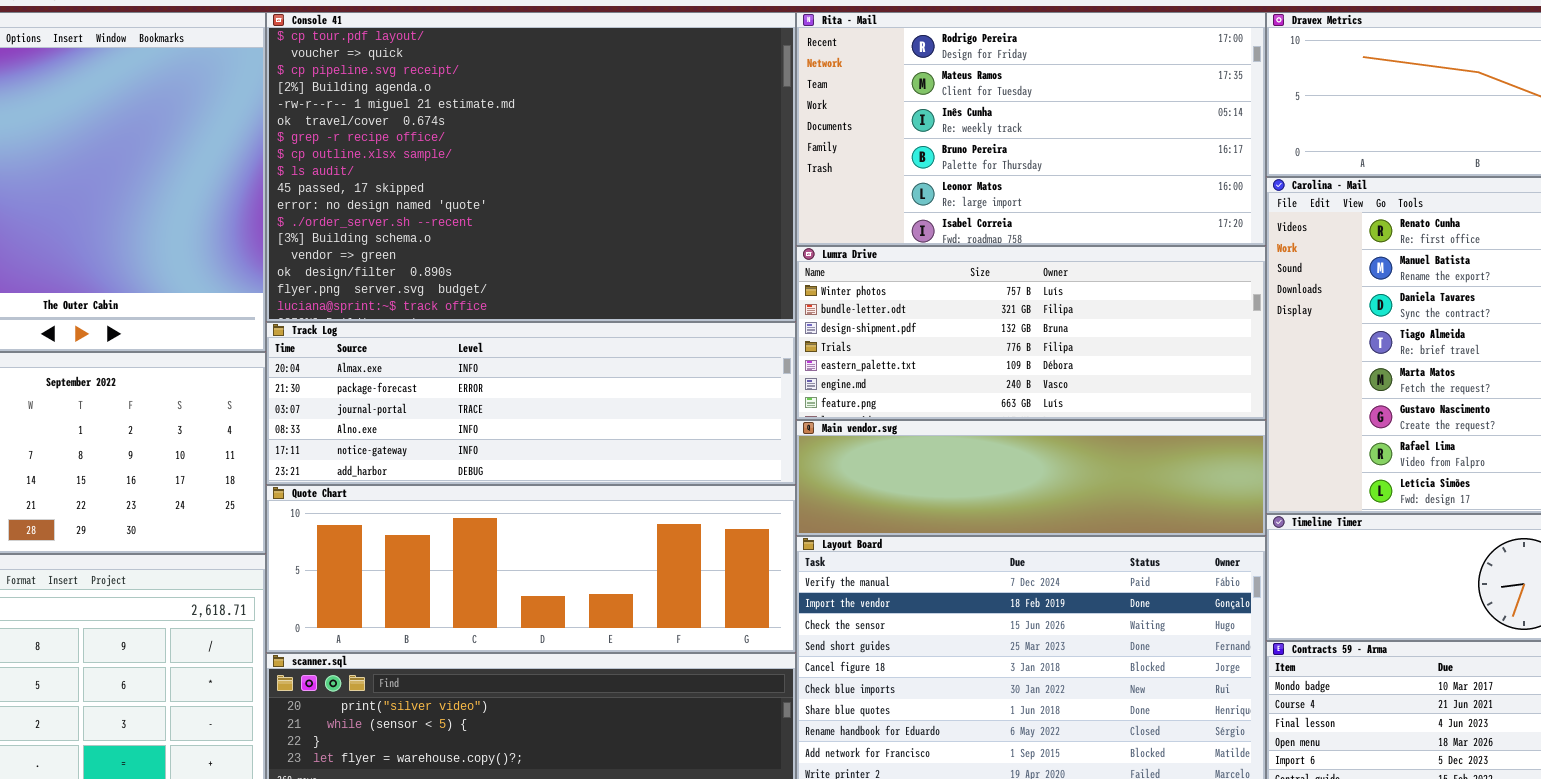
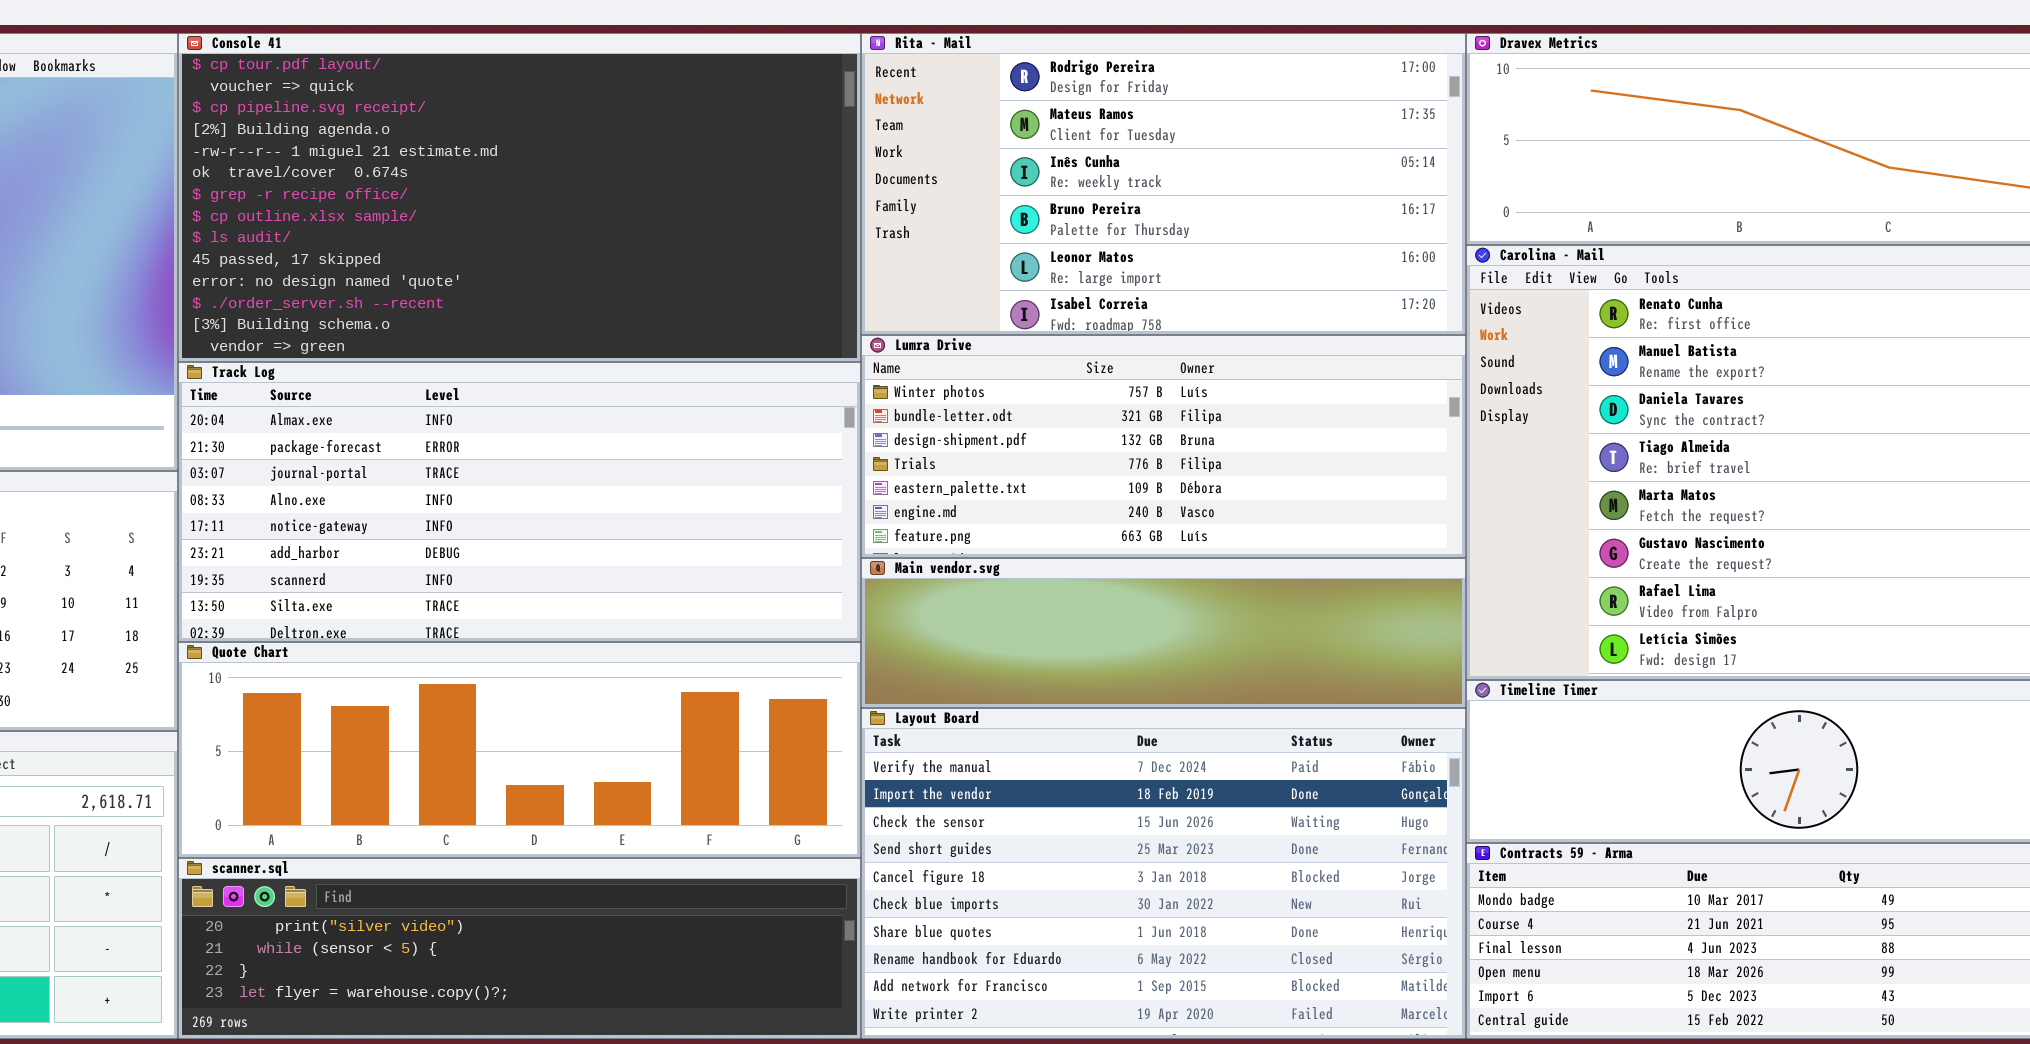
Console 41: [266,12,796,322] -> [178,33,861,362], resized
Track Log: [266,322,796,485] -> [178,362,861,642], resized

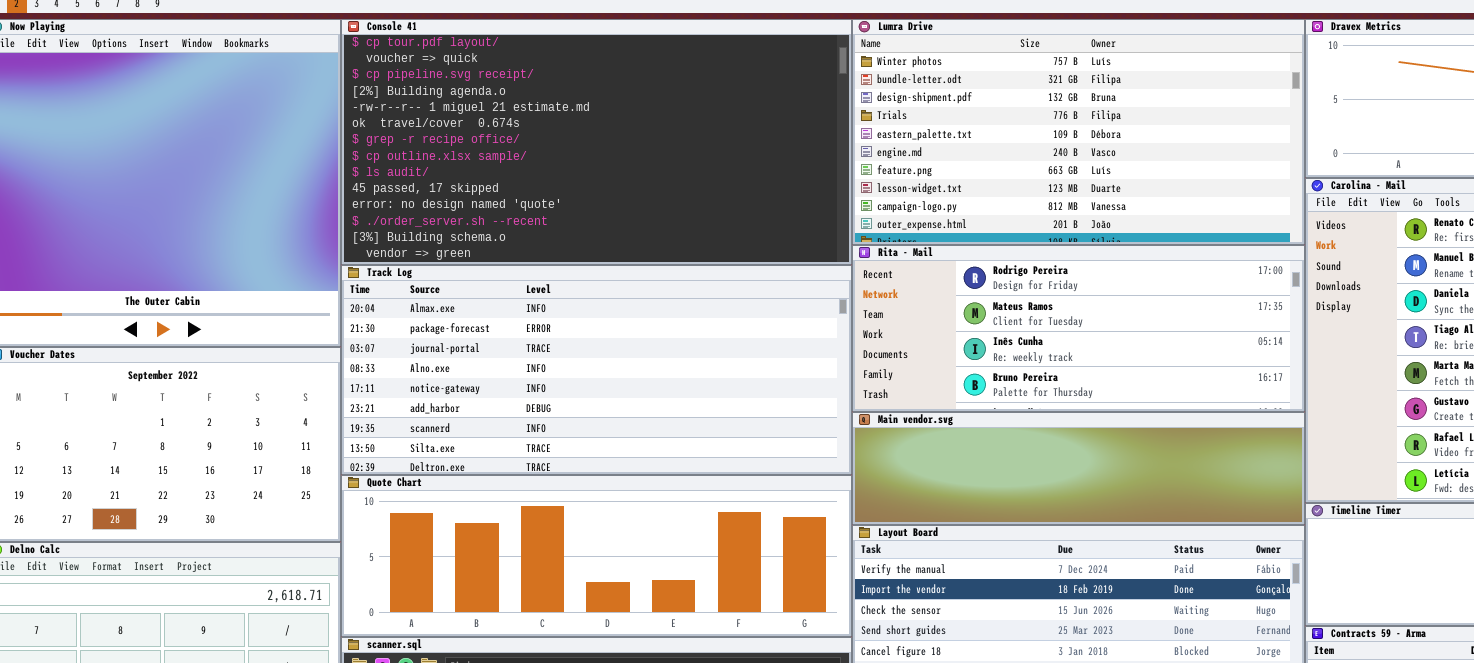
Rita - Mail: [861,33,1466,335] -> [852,245,1305,412], moved, resized
Lumra Drive: [861,335,1466,558] -> [852,19,1305,245], moved, resized

